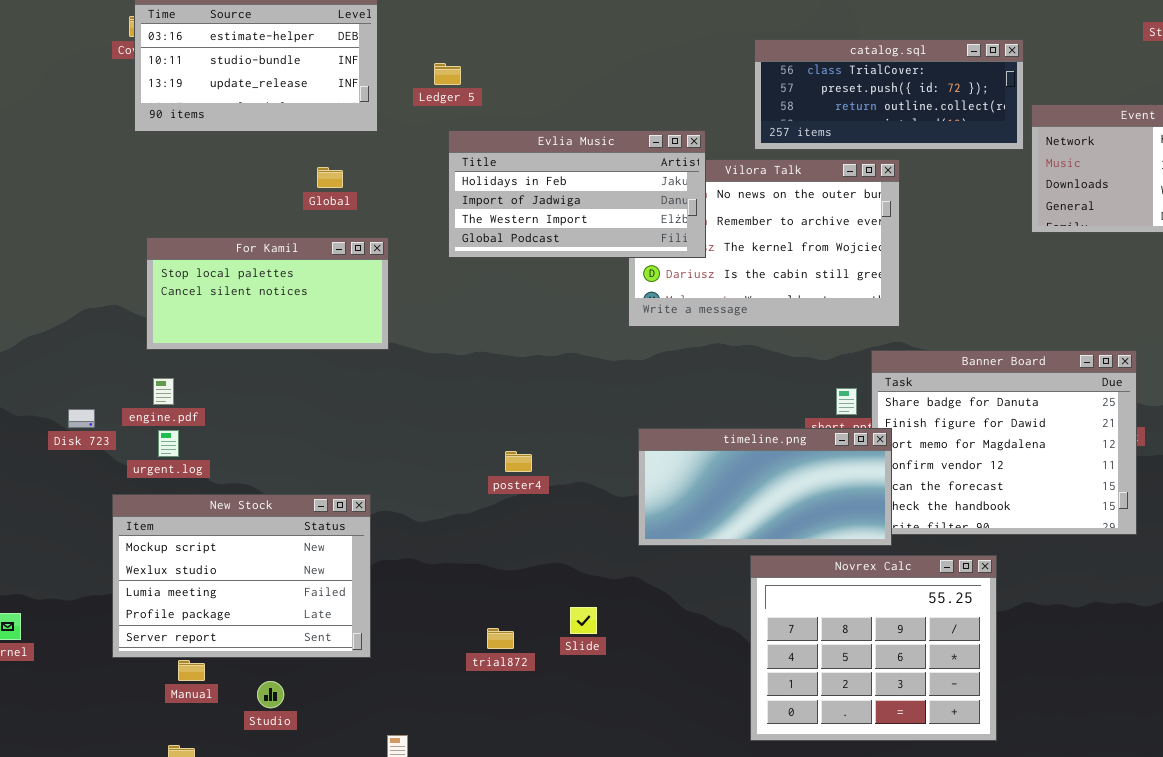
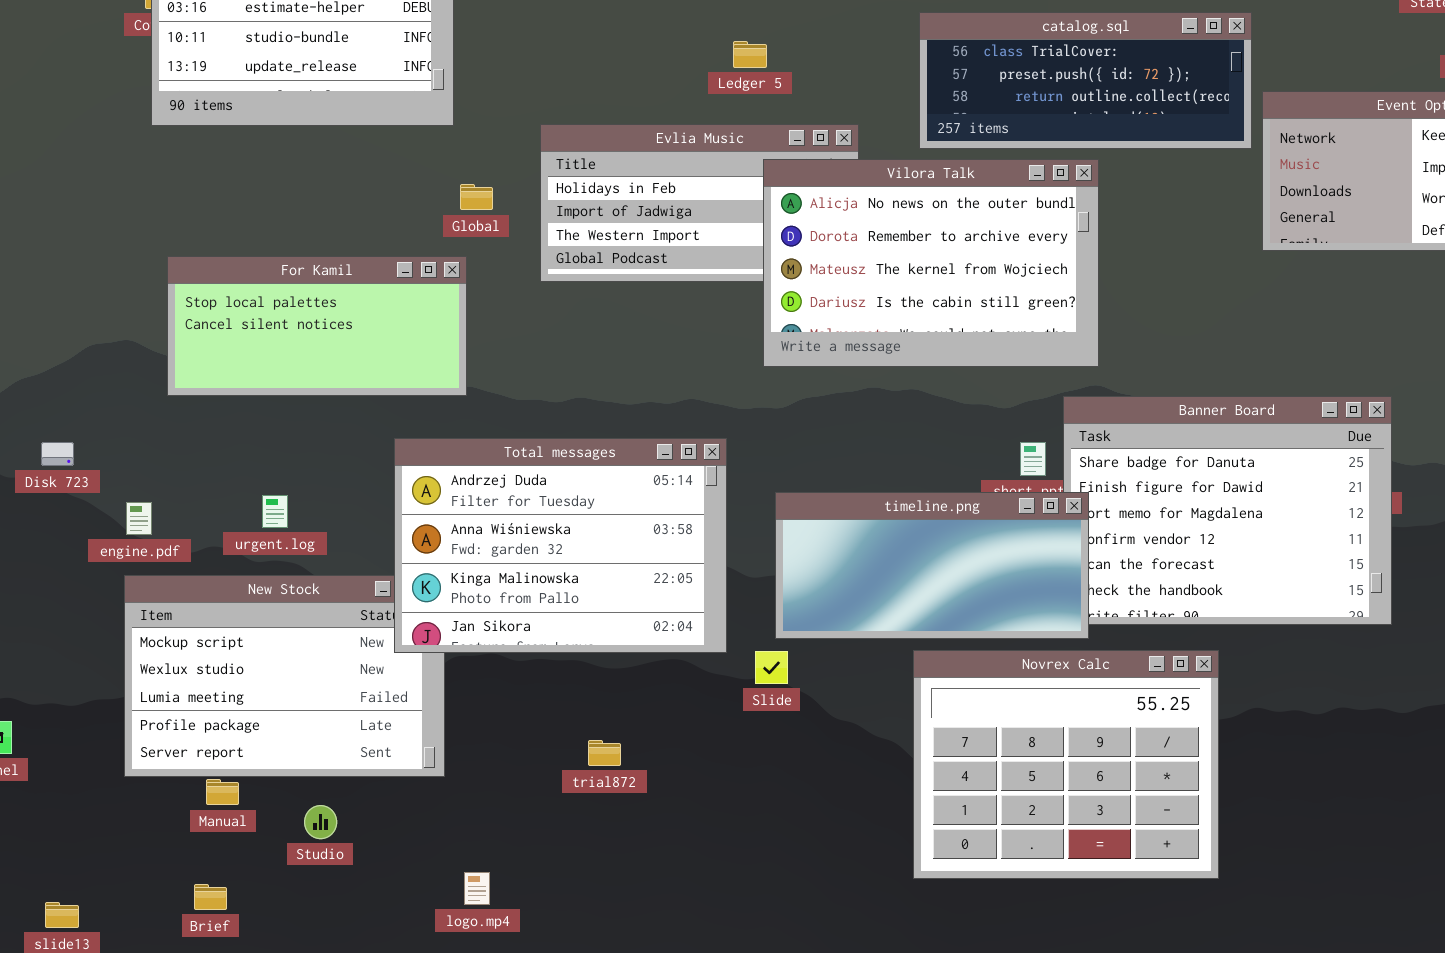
Ledger 5: [434,63,461,85] -> [733,41,767,68], moved
Vilora Talk: [628,159,900,327] -> [763,159,1099,367], raised
Global: [317,167,343,188] -> [460,184,493,210], moved
engine.pdf: [153,378,174,405] -> [126,502,152,535], moved
Total messages: none -> [394,438,727,653], opened
Disk 723: [68,409,95,428] -> [41,442,74,466], moved
urgent.log: [158,430,179,457] -> [262,495,288,528], moved
Slide: [570,607,597,634] -> [755,651,788,684], moved

